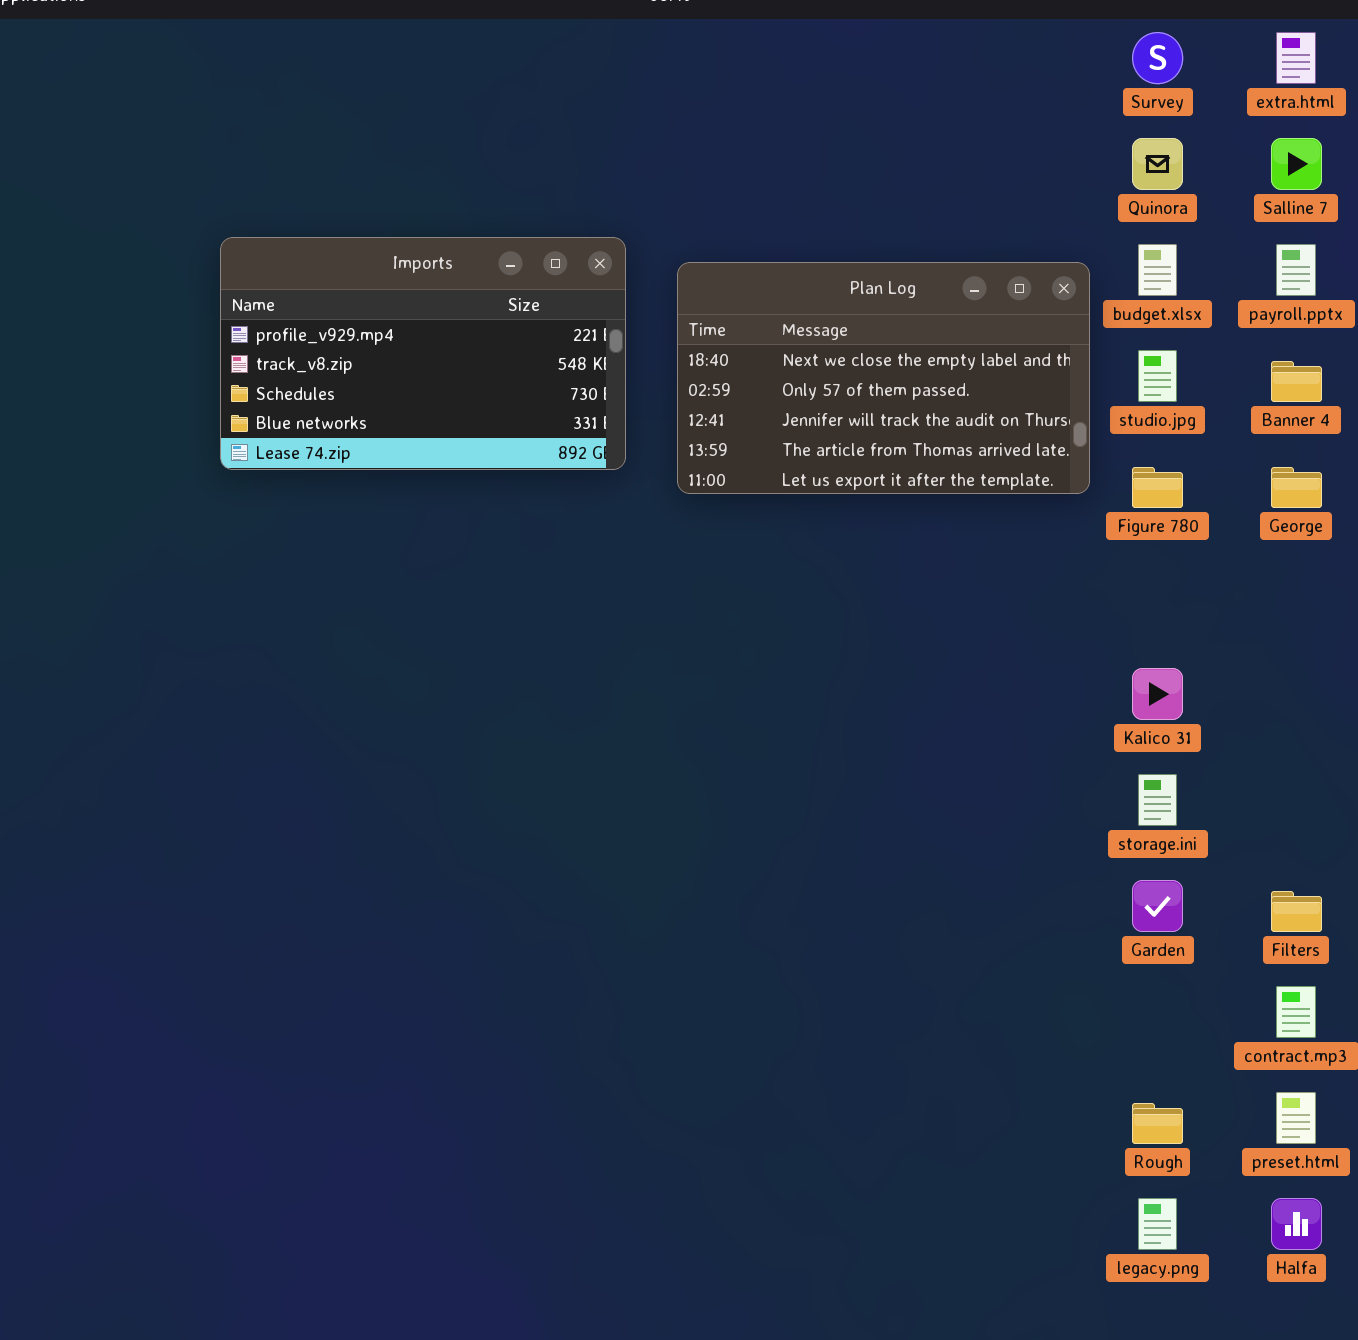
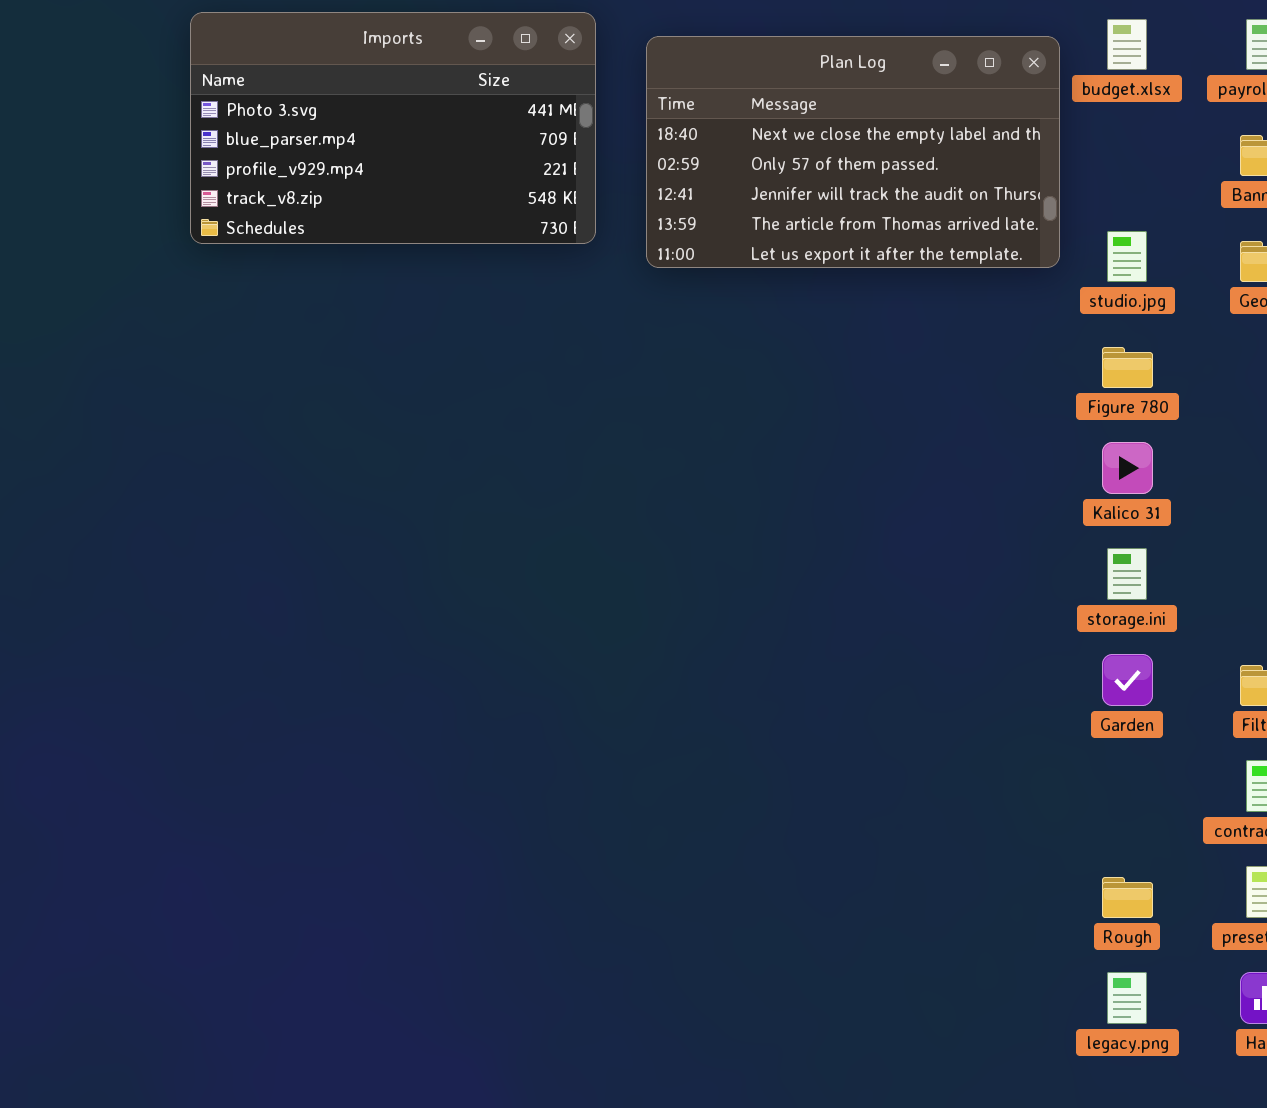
Imports: [220,237,626,470] -> [190,12,596,244], scrolled up 2 rows
studio.jpg: [1138,350,1177,402] -> [1107,231,1147,282], moved
Figure 780: [1132,467,1183,508] -> [1102,347,1153,388], moved

